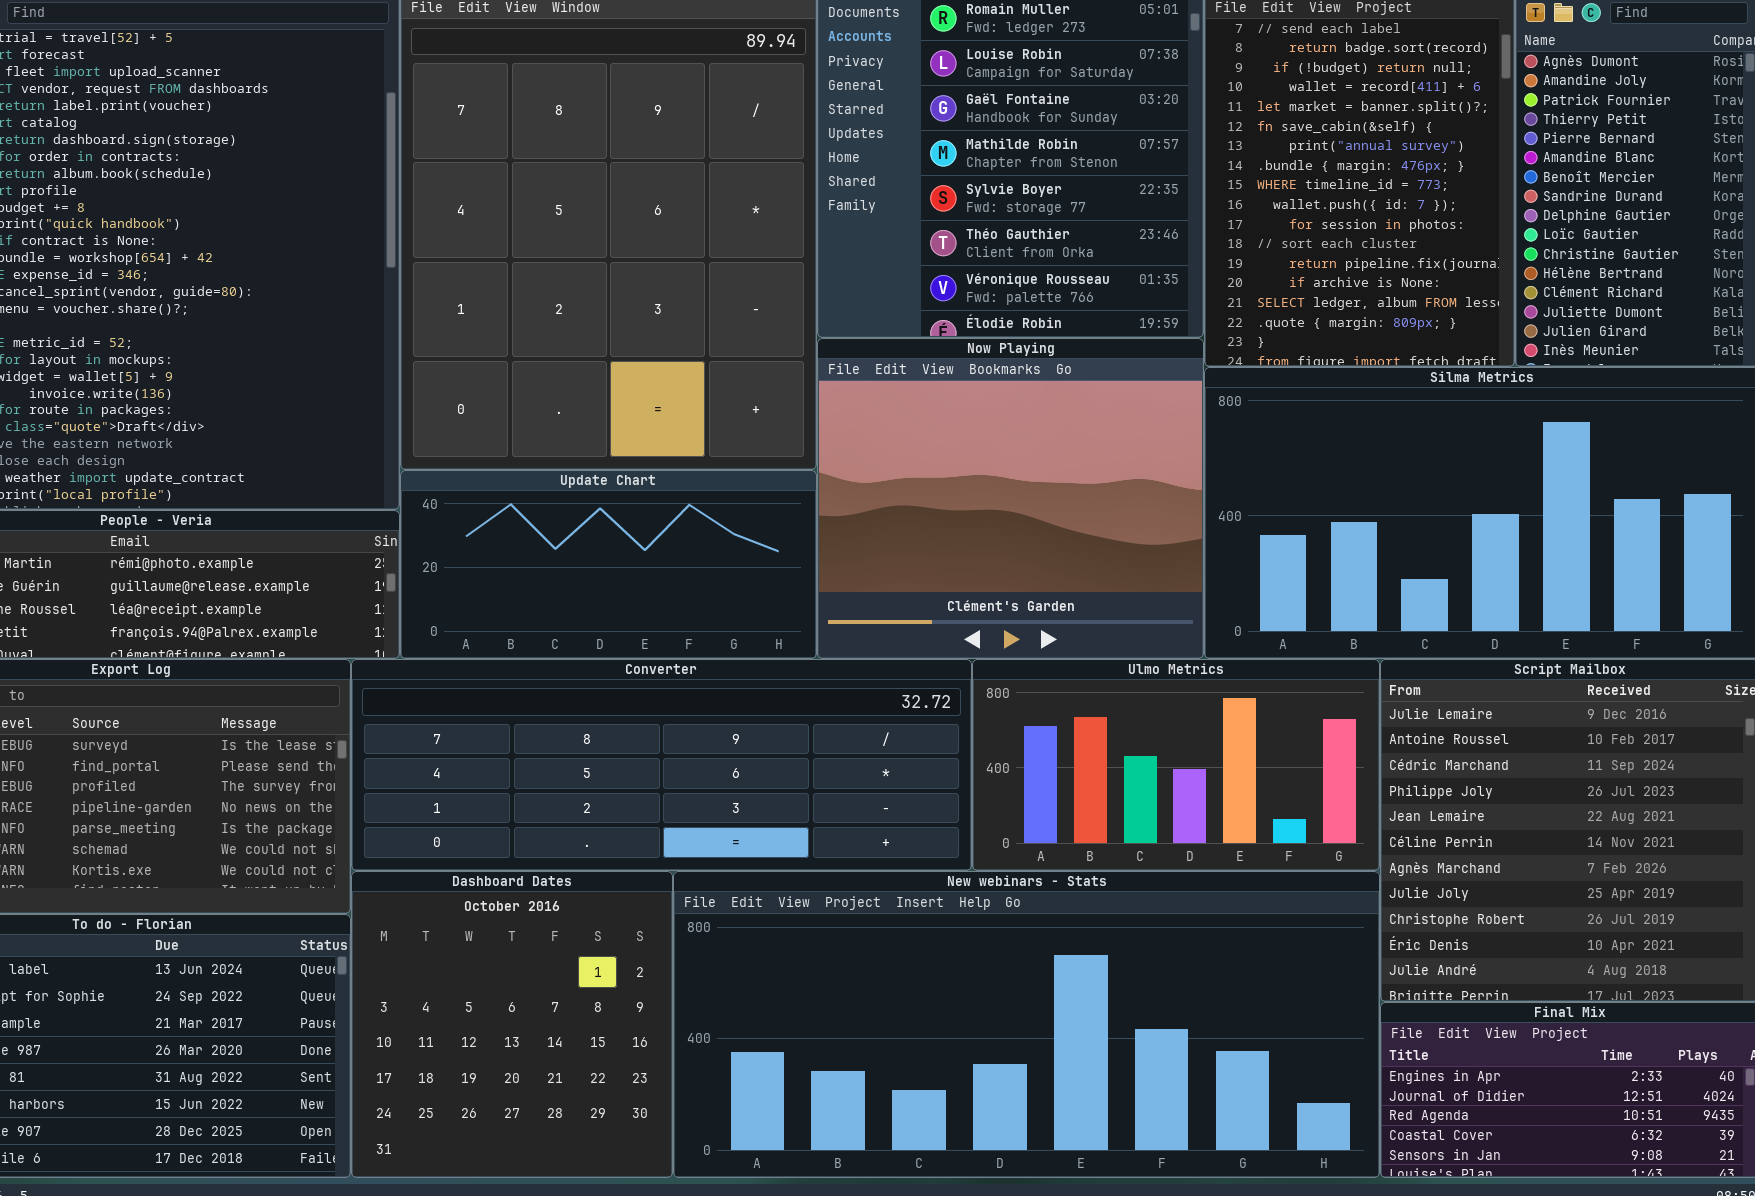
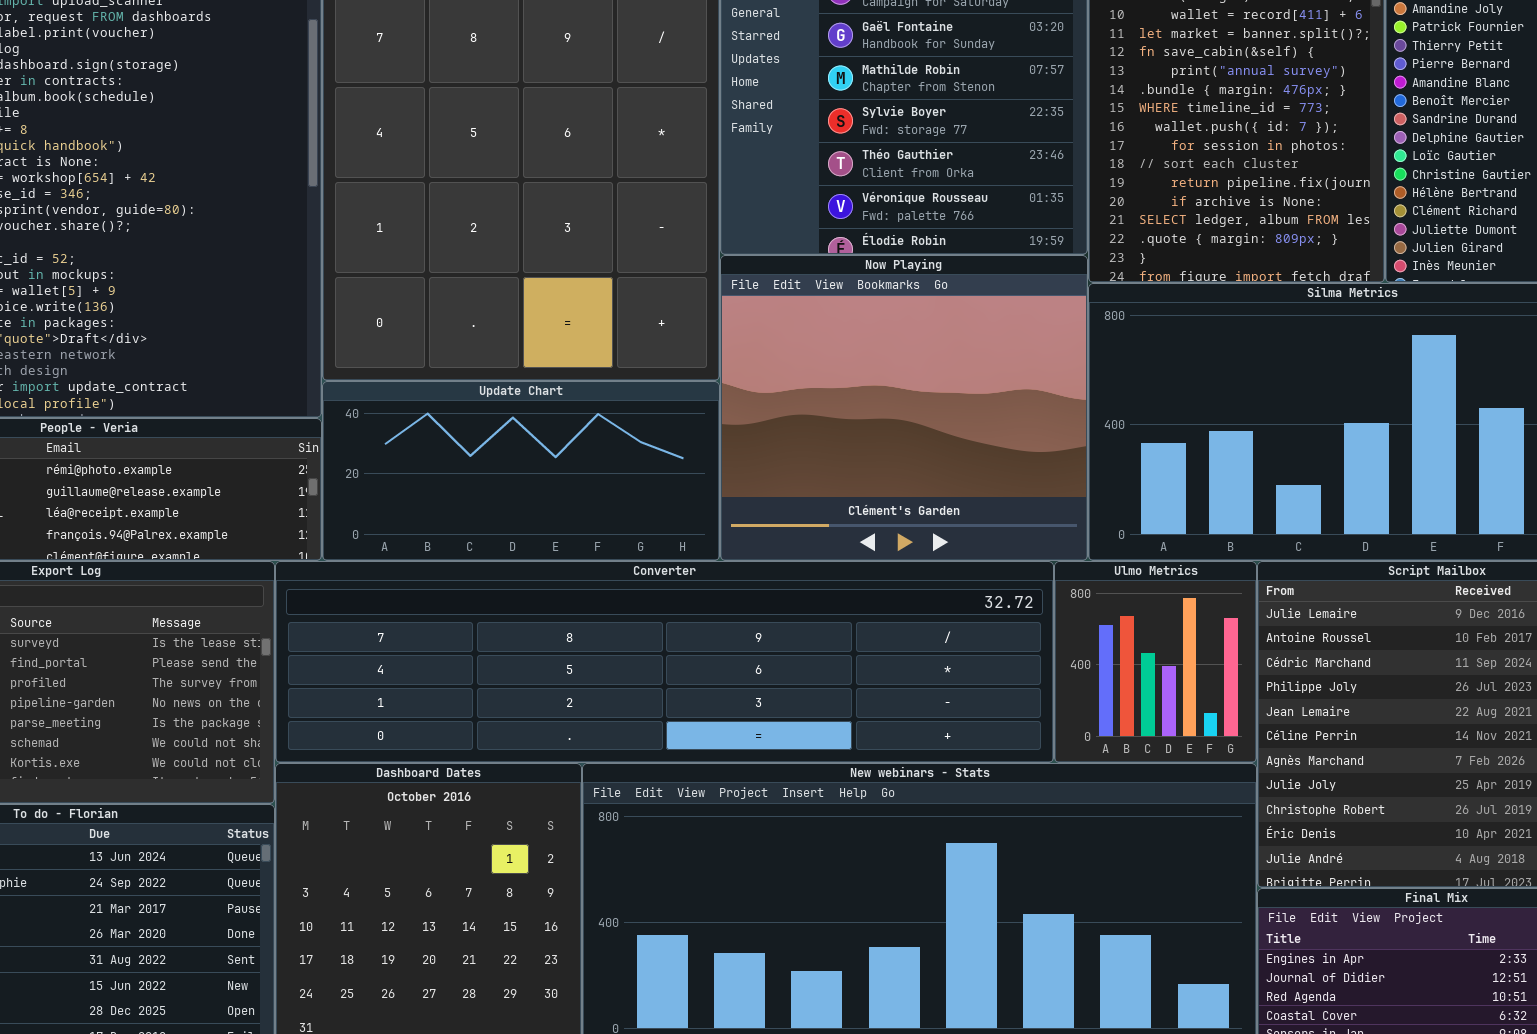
Converter: [351,659,972,871] -> [275,561,1054,763], resized
Ulmo Metrics: [972,659,1380,871] -> [1054,561,1257,763], resized

